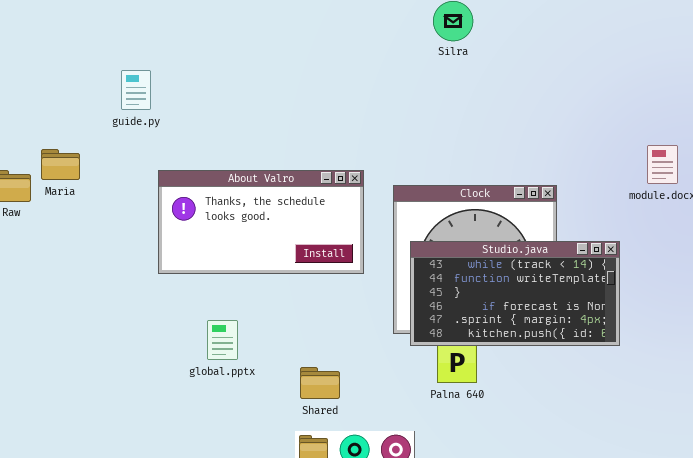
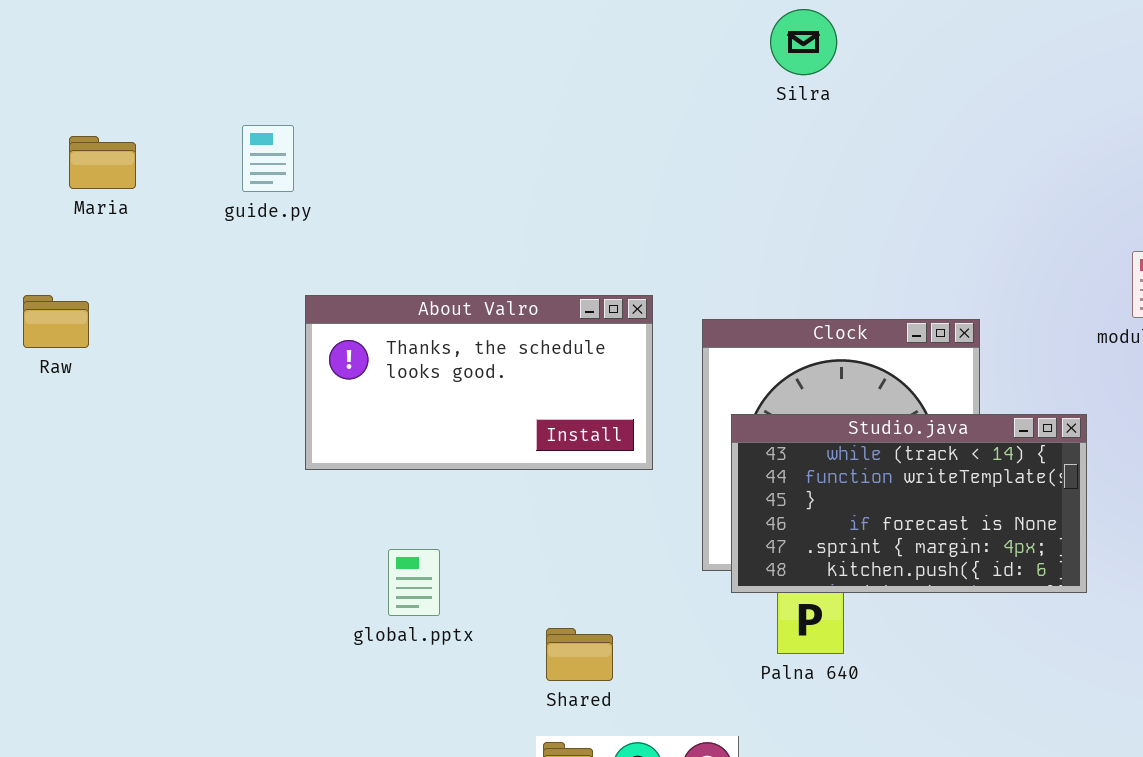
Maria: [41,149,80,180] -> [69,136,136,189], moved

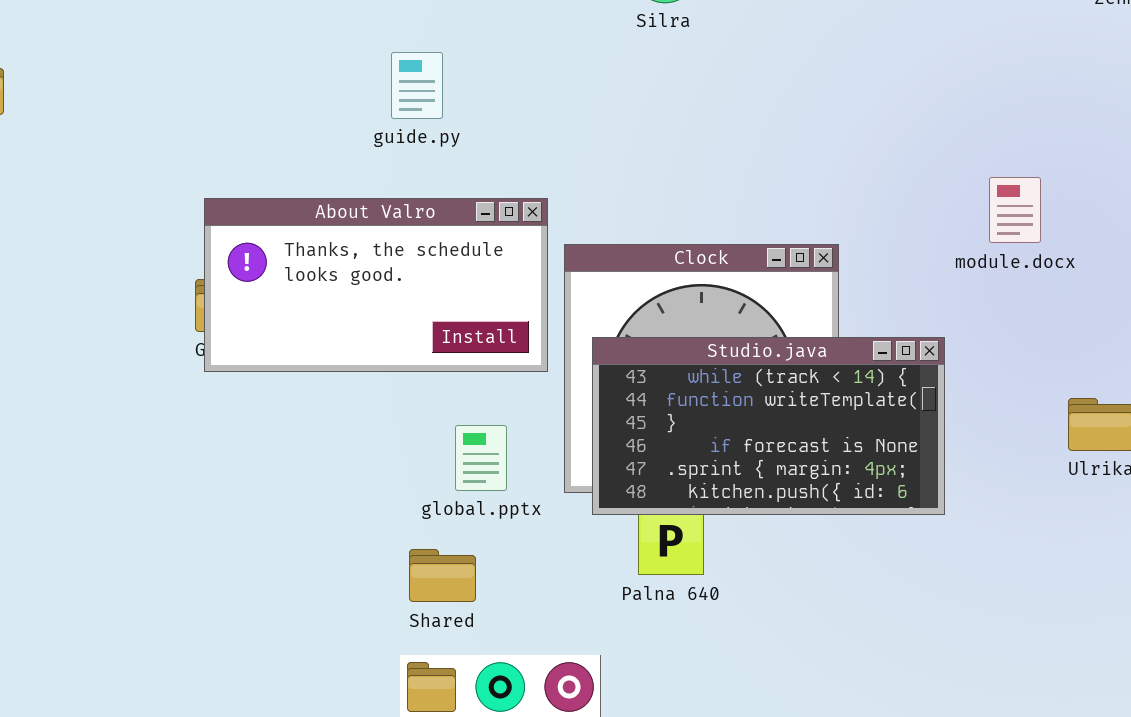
guide.py: [242,125,294,192] -> [391,52,443,119], moved
About Valro: [305,295,653,470] -> [204,198,548,372], moved
global.pptx: [388,549,440,616] -> [455,425,507,491], moved

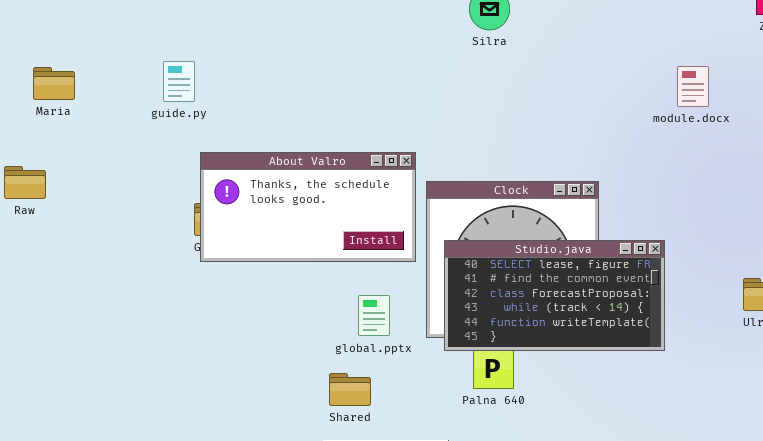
guide.py: [391,52,443,119] -> [163,61,195,102], moved
module.docx: [989,177,1041,243] -> [677,66,709,107], moved
Studio.java: [592,337,945,515] -> [444,240,665,351], scrolled up 3 rows

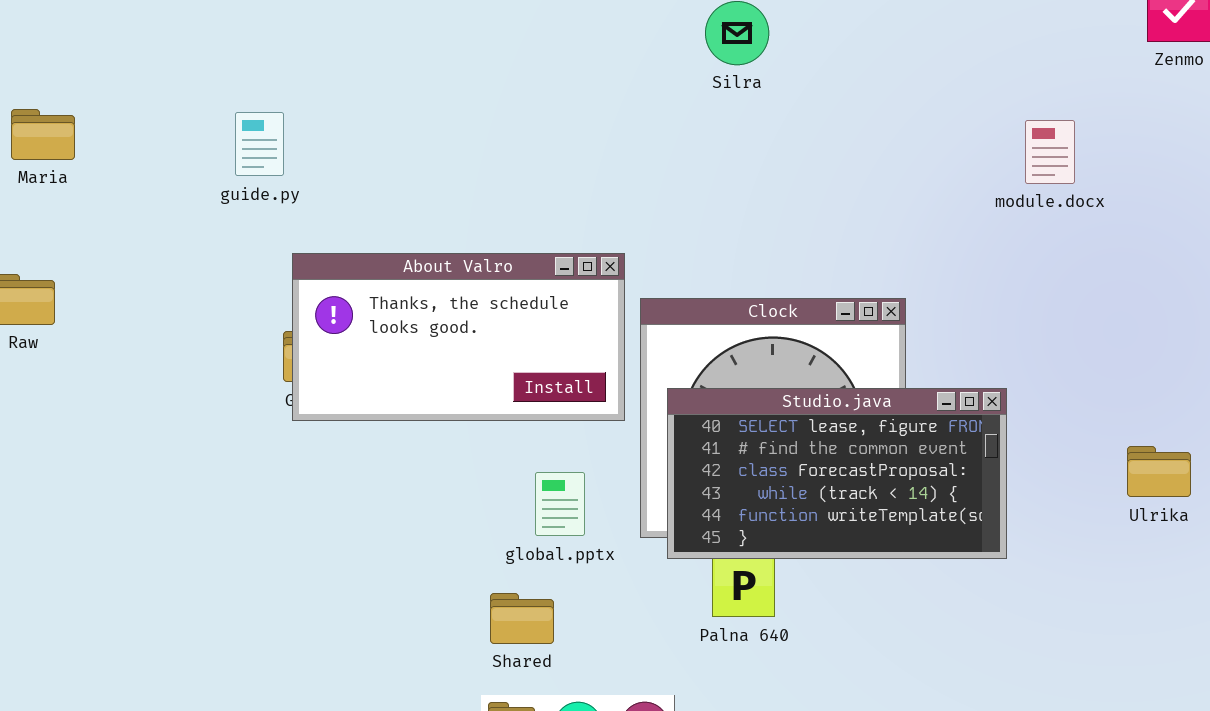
Maria: [33,67,75,100] -> [11,109,75,160], moved

